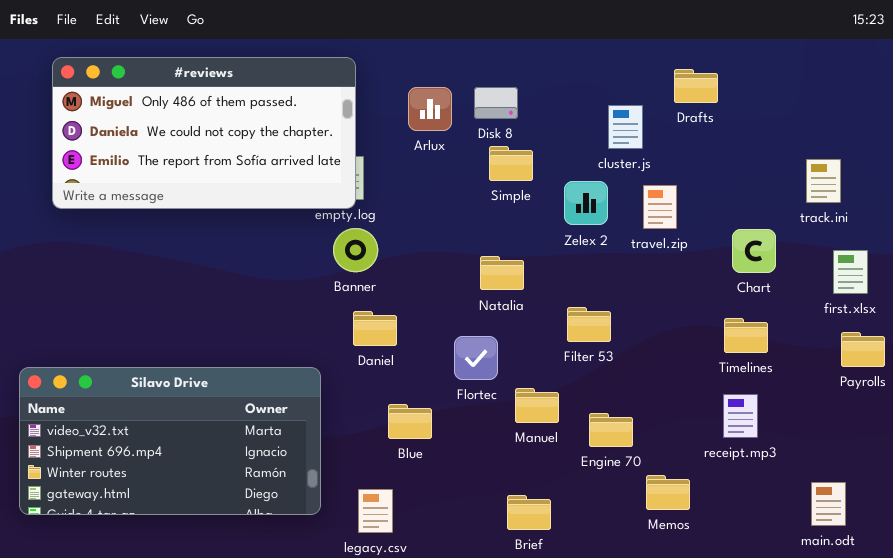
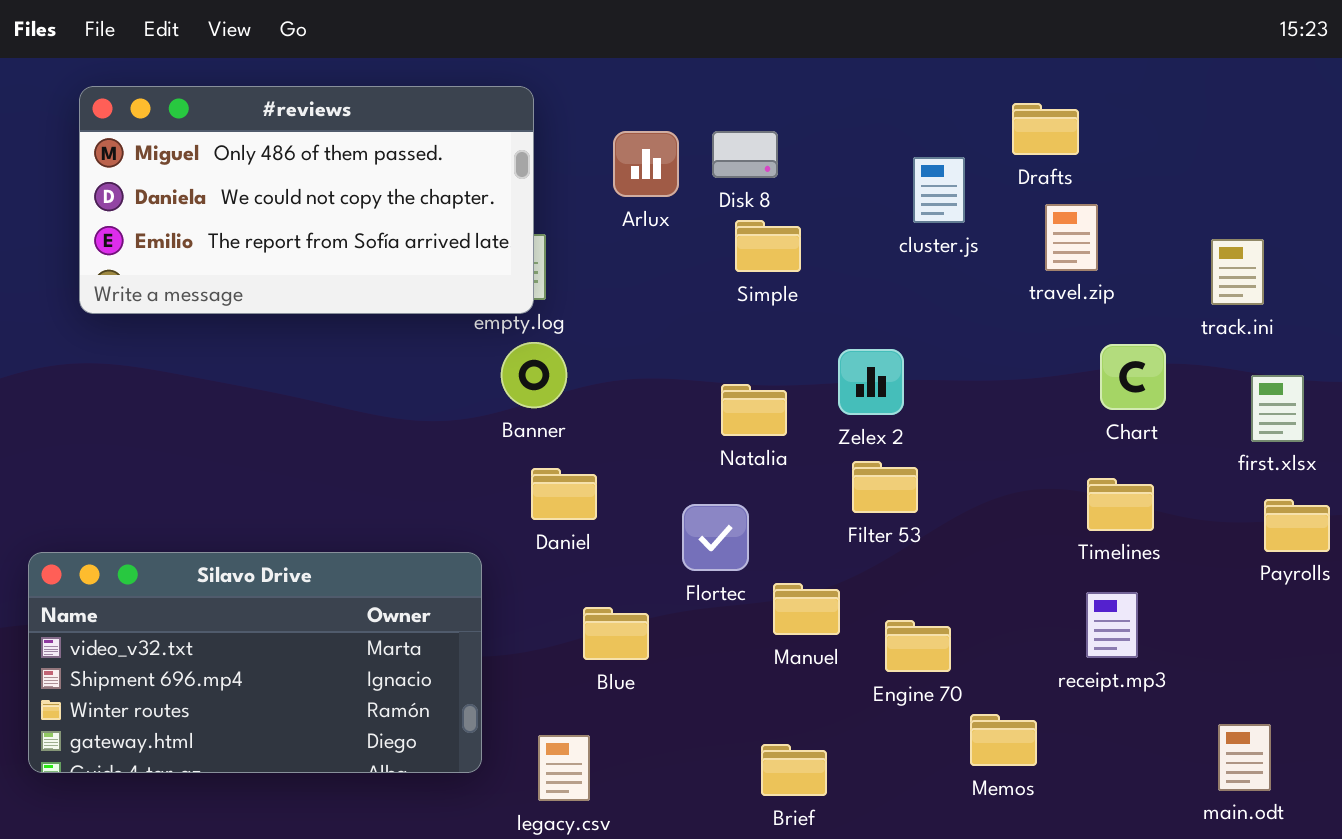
Zelex 2: [564,181,608,225] -> [838,349,904,415], moved
travel.zip: [643,185,677,229] -> [1045,204,1098,271], moved

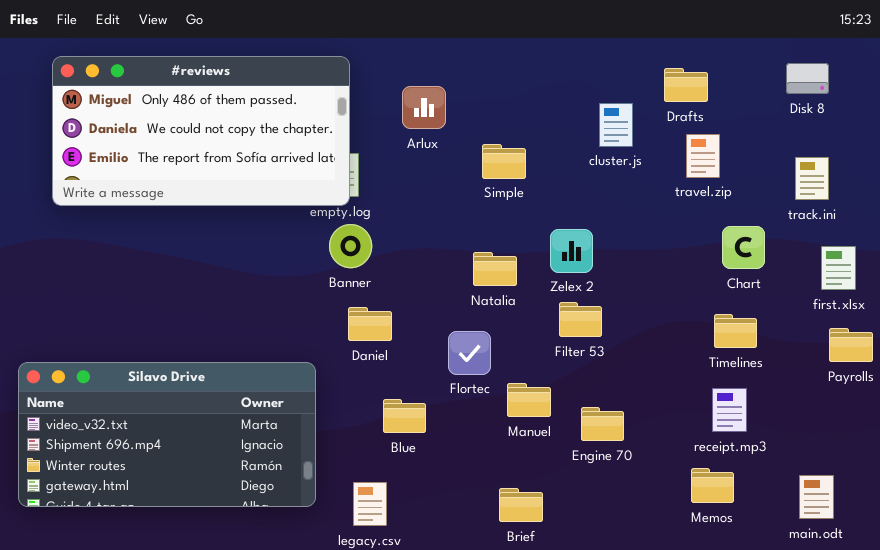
Disk 8: [712,131,778,178] -> [786,63,829,94], moved
Memos: [970,714,1037,766] -> [691,468,734,503], moved

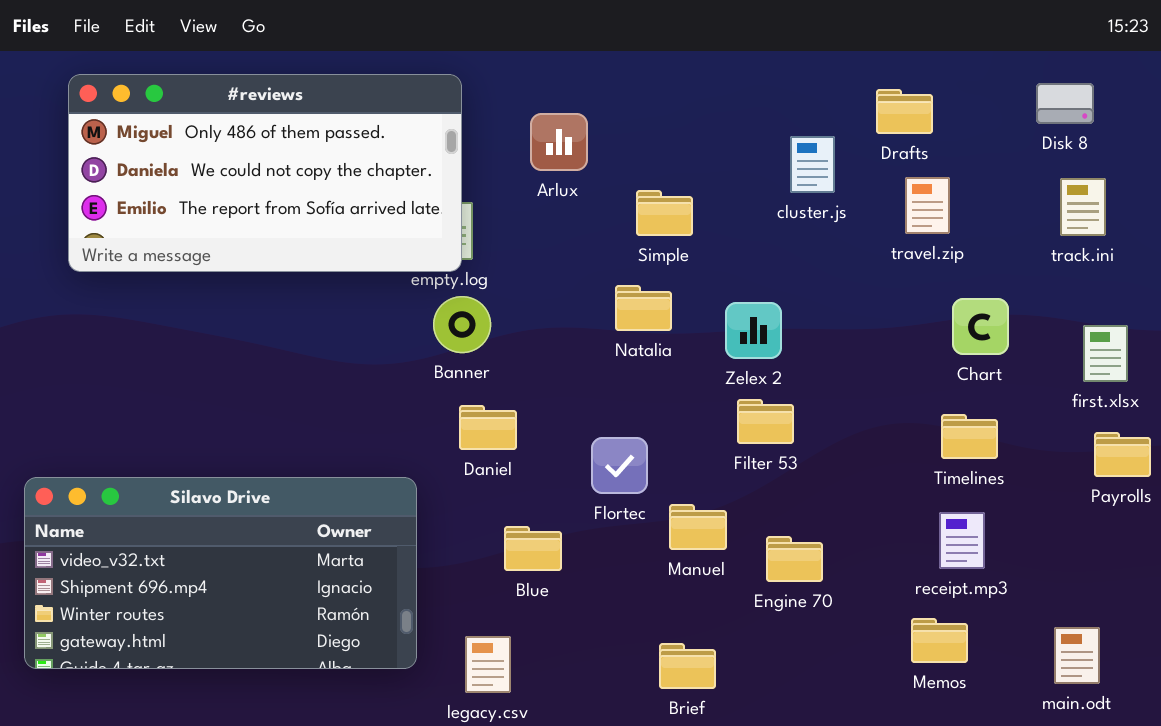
track.ini: [795,157,829,200] -> [1060,178,1106,236], moved
Natalia: [473,252,517,286] -> [615,285,672,331], moved

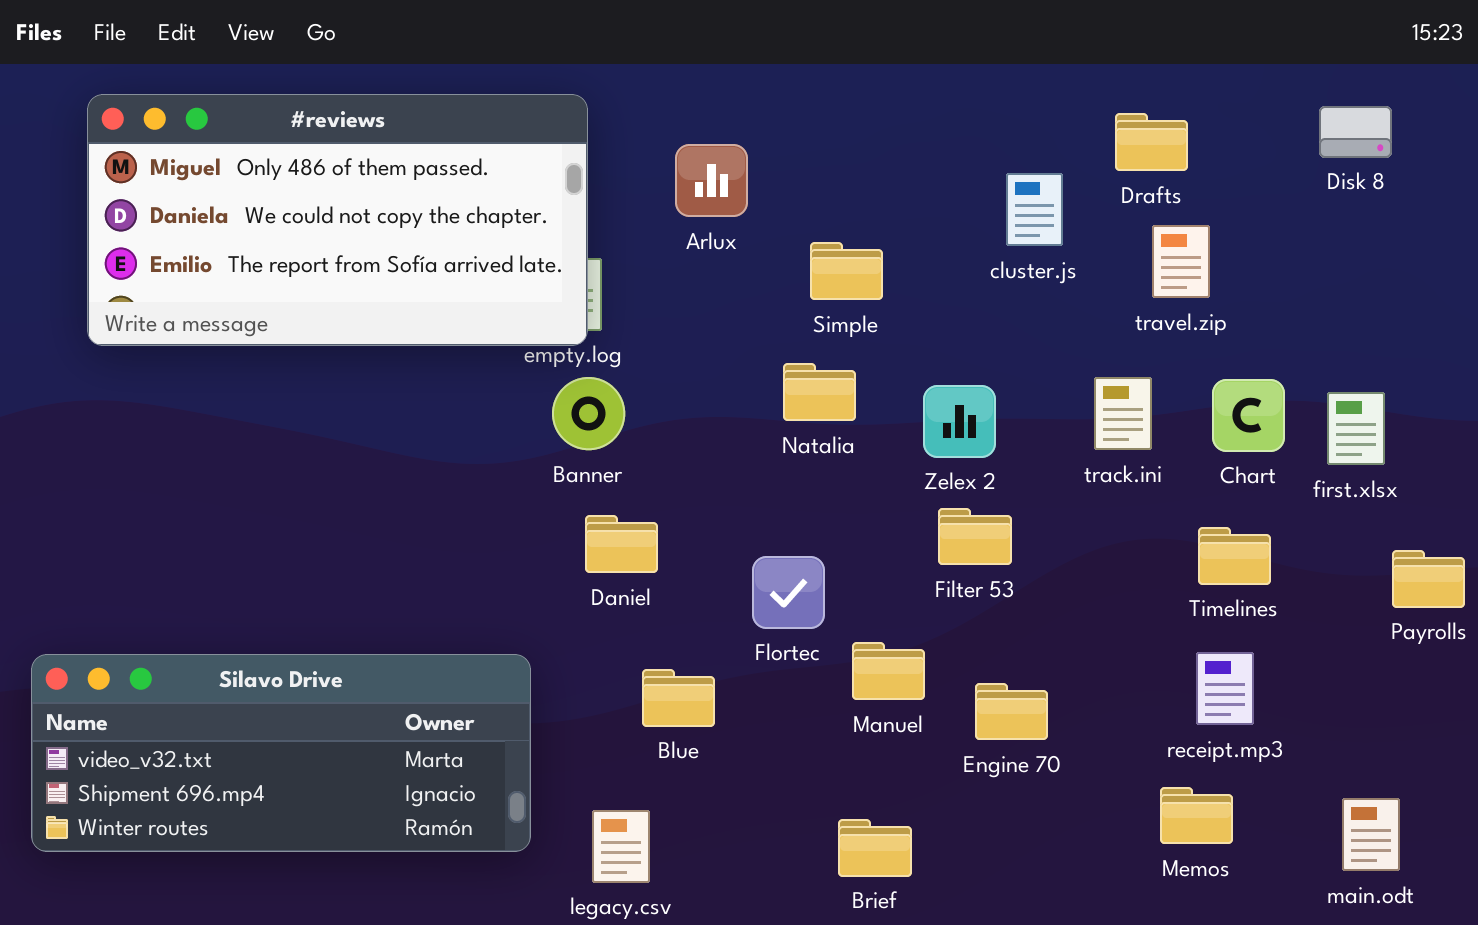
track.ini: [1060,178,1106,236] -> [1094,377,1152,450], moved
first.xlsx: [1083,325,1128,382] -> [1327,392,1385,465], moved
Silavo Drive: [24,477,417,669] -> [31,654,531,852], resized

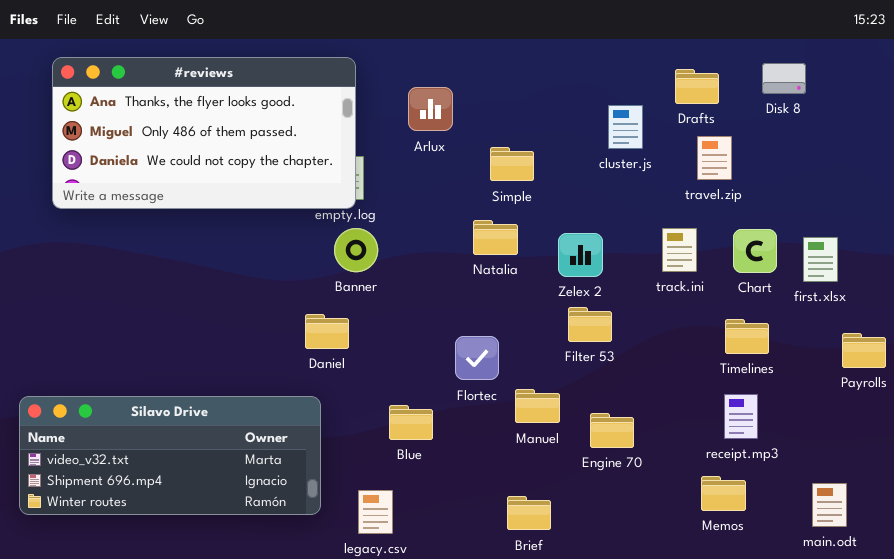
#reviews: [87,94,588,346] -> [52,57,356,209], scrolled up 1 row
Disk 8: [1319,106,1392,158] -> [762,63,806,94], moved
Daniel: [585,515,658,573] -> [305,314,349,349], moved

